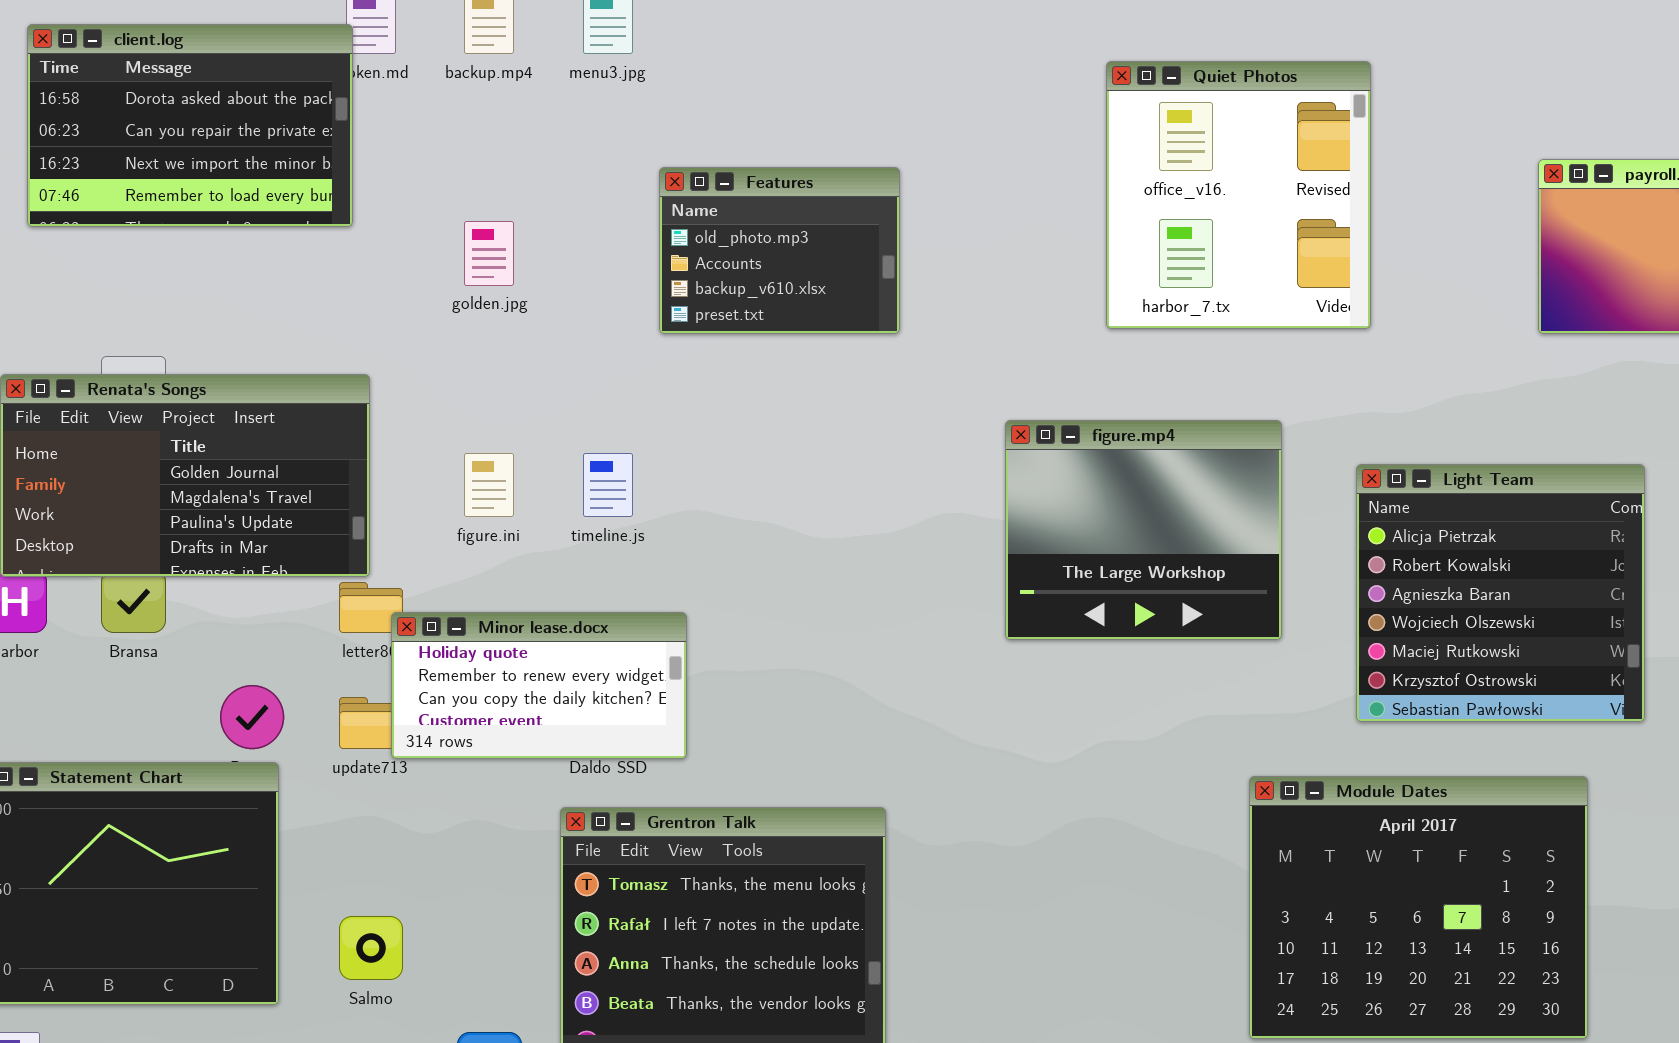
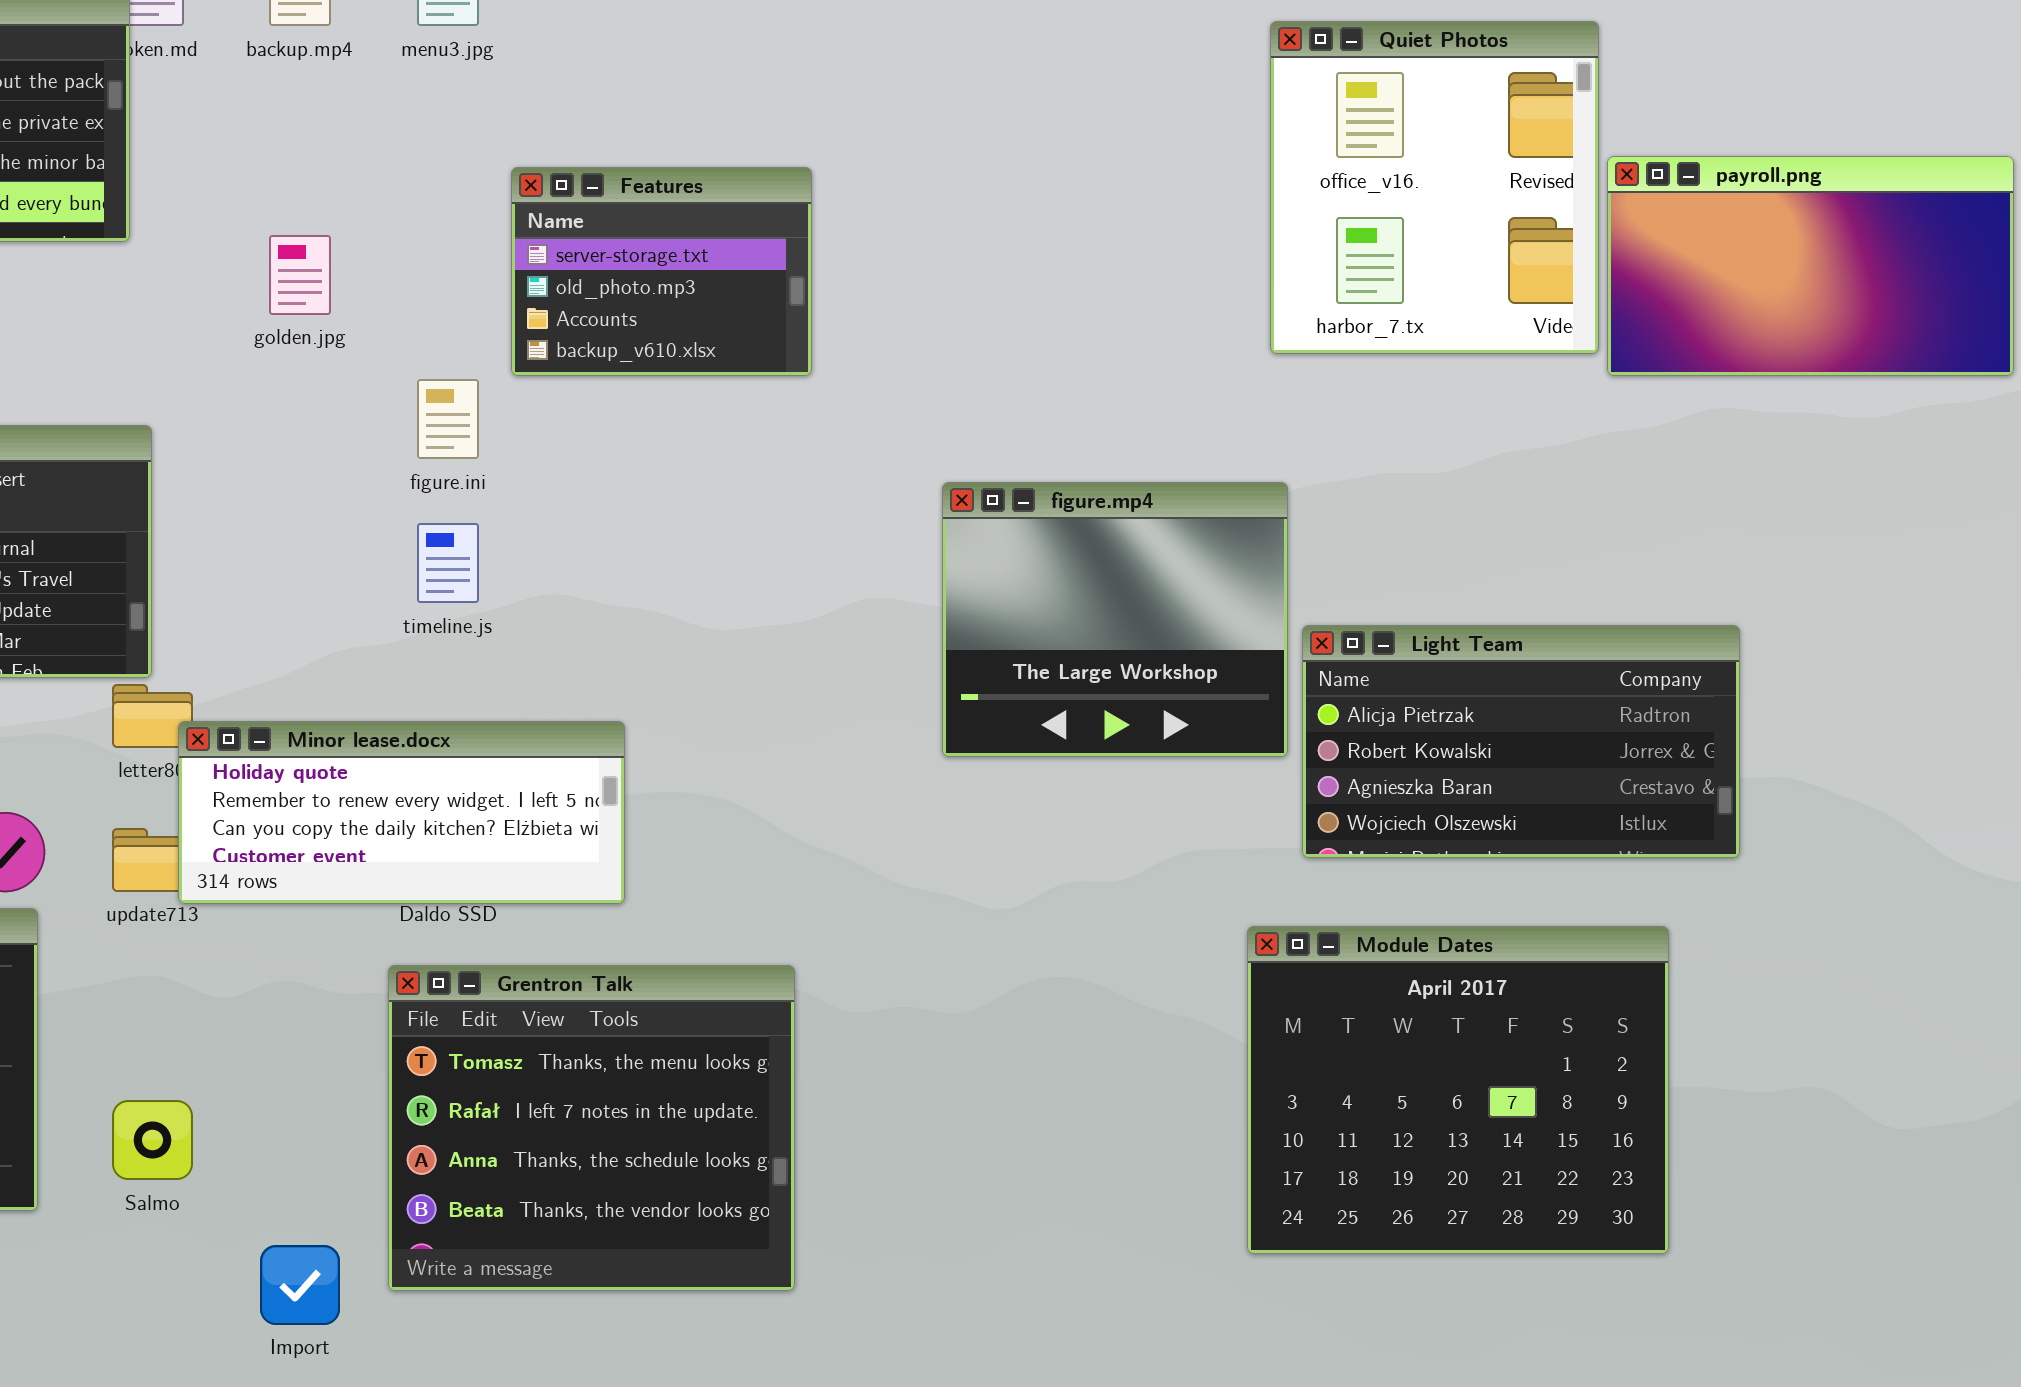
Quiet Photos: [1106,61,1371,329] -> [1270,21,1599,354], moved
Features: [659,167,900,334] -> [511,167,812,376], scrolled up 1 row
figure.ini: [464,453,514,517] -> [417,379,479,459], moved
Light Team: [1356,464,1645,722] -> [1302,625,1740,858], resized
Minor lease.docx: [391,612,687,759] -> [178,721,625,904], resized

